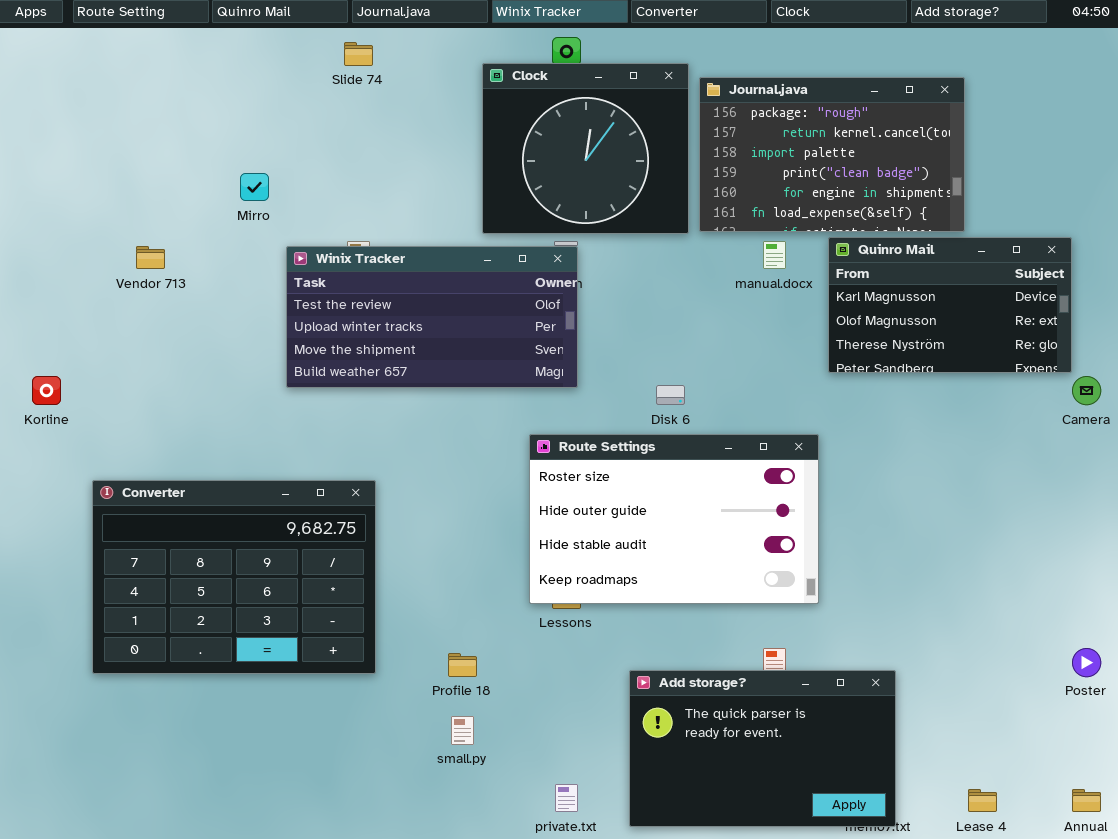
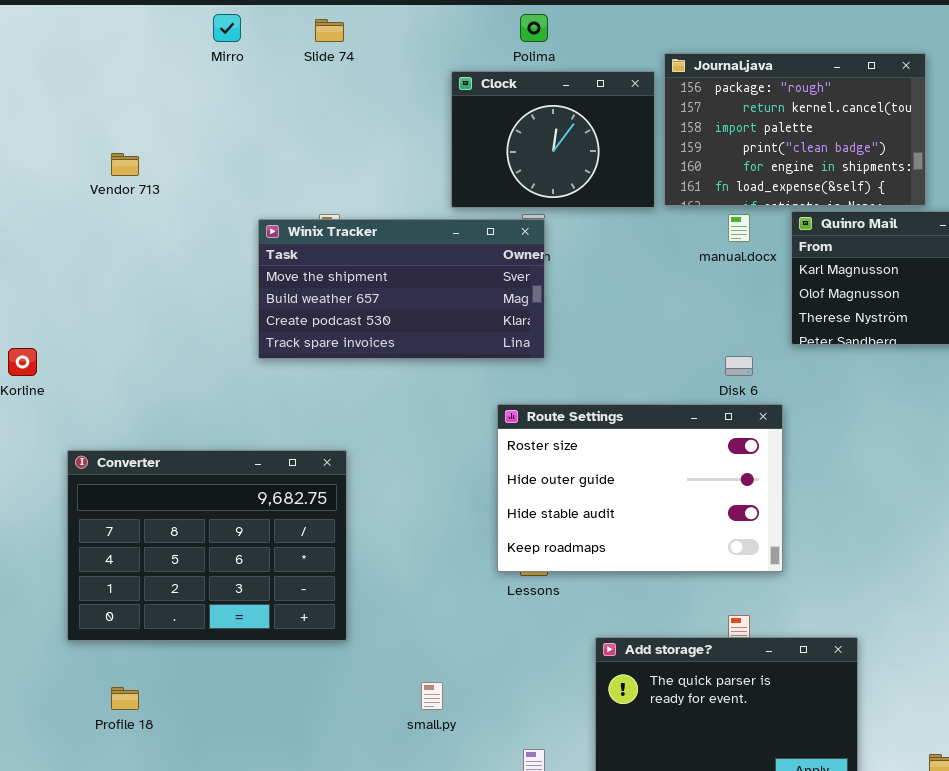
Clock: [482,63,689,234] -> [451,71,655,208], resized
Mirro: [240,173,269,201] -> [213,14,241,42], moved
Vendor 713: [136,246,165,269] -> [111,153,139,176], moved
Winix Tracker: [286,246,578,388] -> [258,219,545,359], scrolled down 2 rows
Disk 6: [656,385,685,405] -> [725,356,753,376], moved
Profile 18: [448,653,477,677] -> [111,687,139,710], moved

